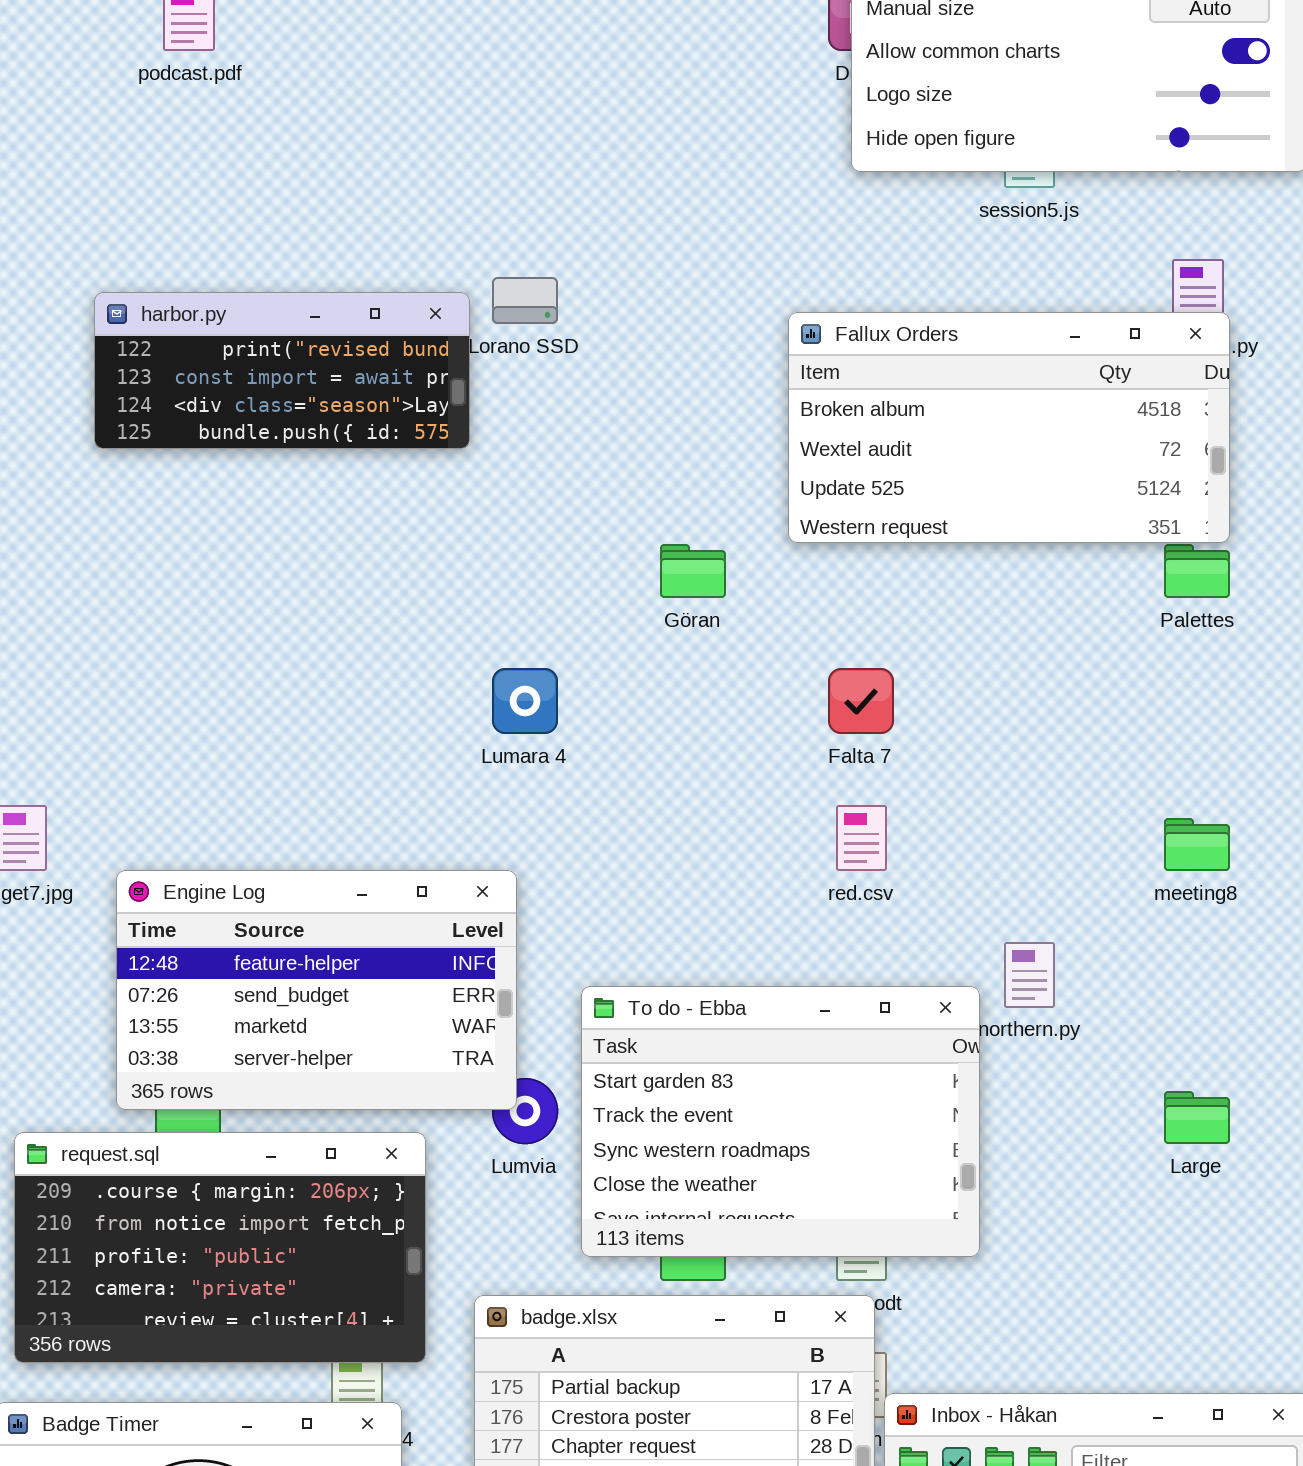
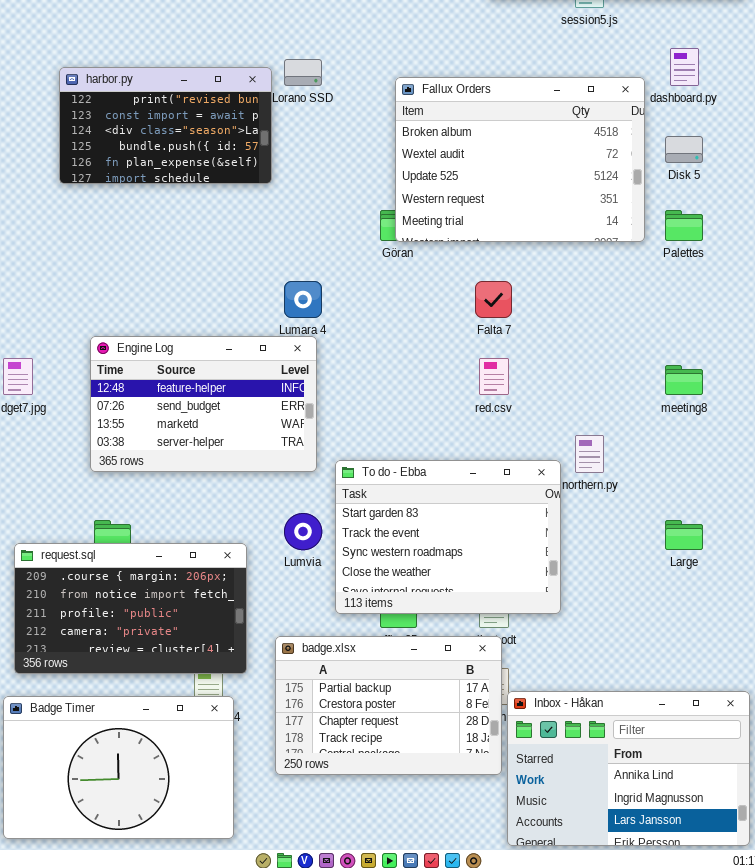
harbor.py: [94,292,470,449] -> [59,67,272,184], resized
Fallux Orders: [788,312,1230,543] -> [395,77,645,242], moved, resized
Engine Log: [116,870,517,1110] -> [90,336,317,472], moved

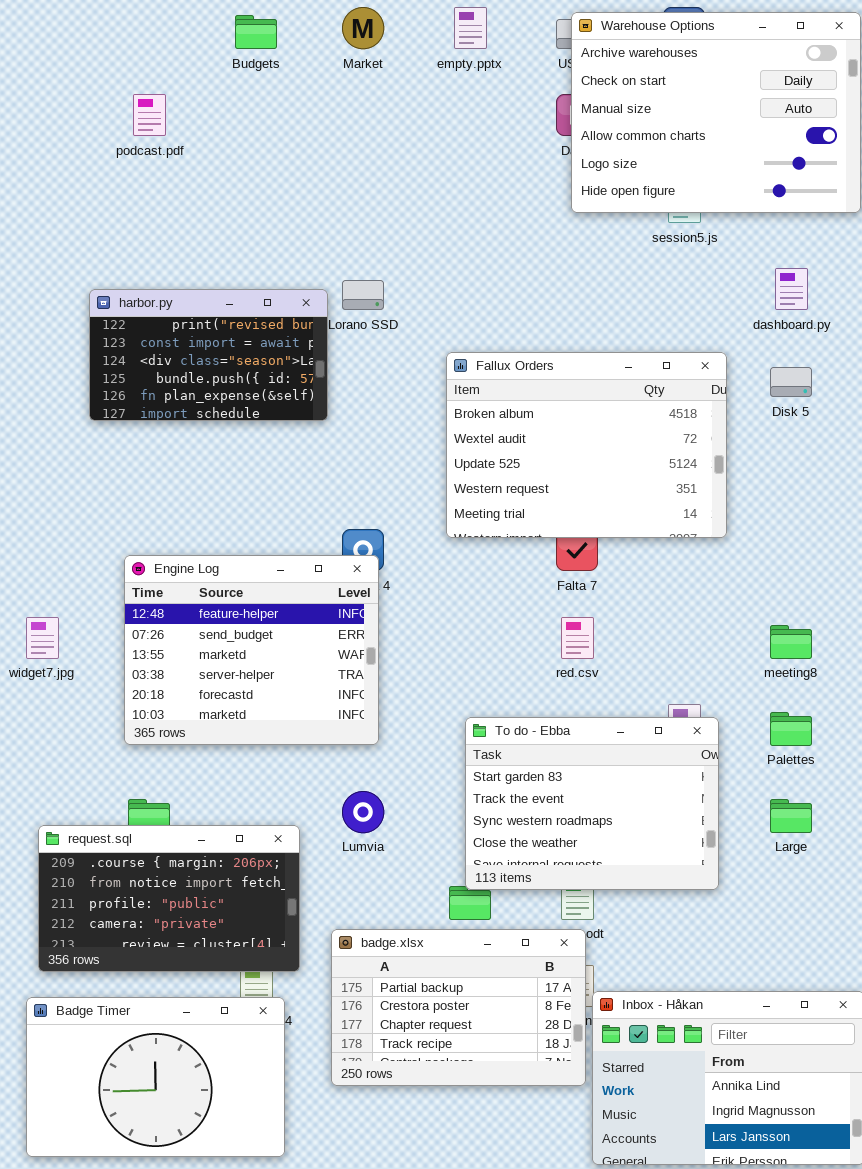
Fallux Orders: [395,77,645,242] -> [446,352,727,538], moved
Palettes: [665,210,703,241] -> [770,712,812,746], moved
Engine Log: [90,336,317,472] -> [124,555,379,745], resized
To do - Ebba: [335,460,561,614] -> [465,717,719,890], moved

